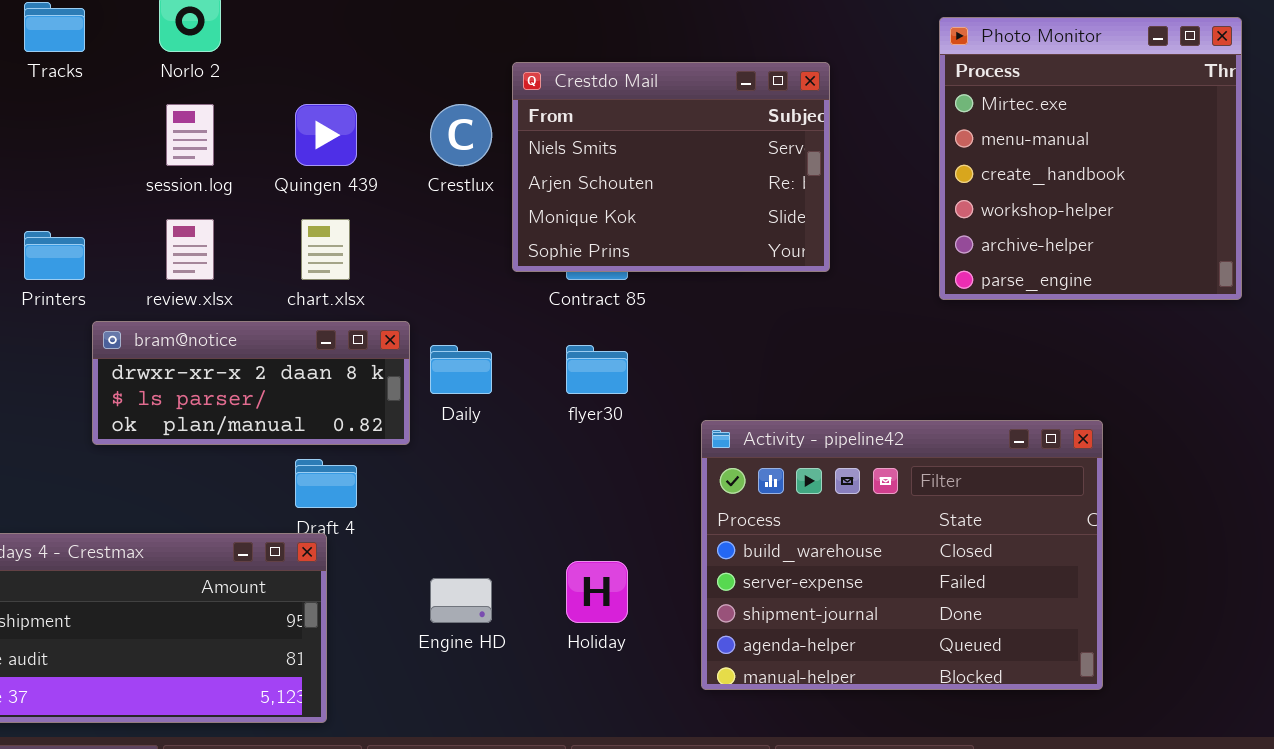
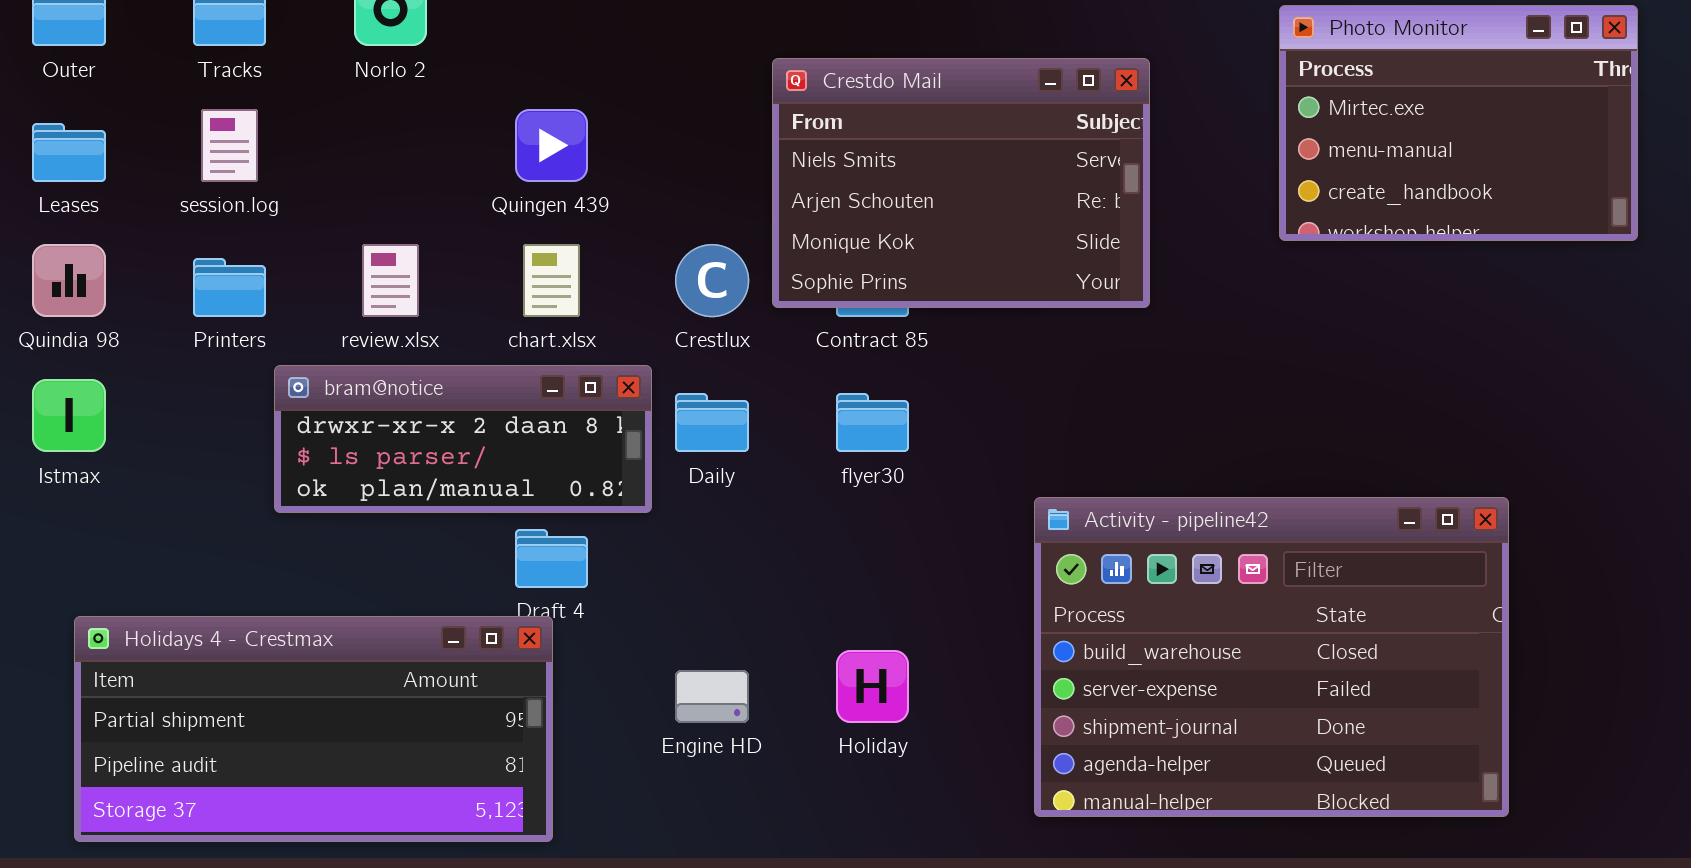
Photo Monitor: [939,17,1242,300] -> [1279,5,1638,241], resized
session.log: [166,104,214,166] -> [201,109,258,182], moved
Crestlux: [430,104,492,166] -> [675,244,749,317], moved
Activity - pipeline42: [701,420,1103,690] -> [1034,497,1509,817], moved

